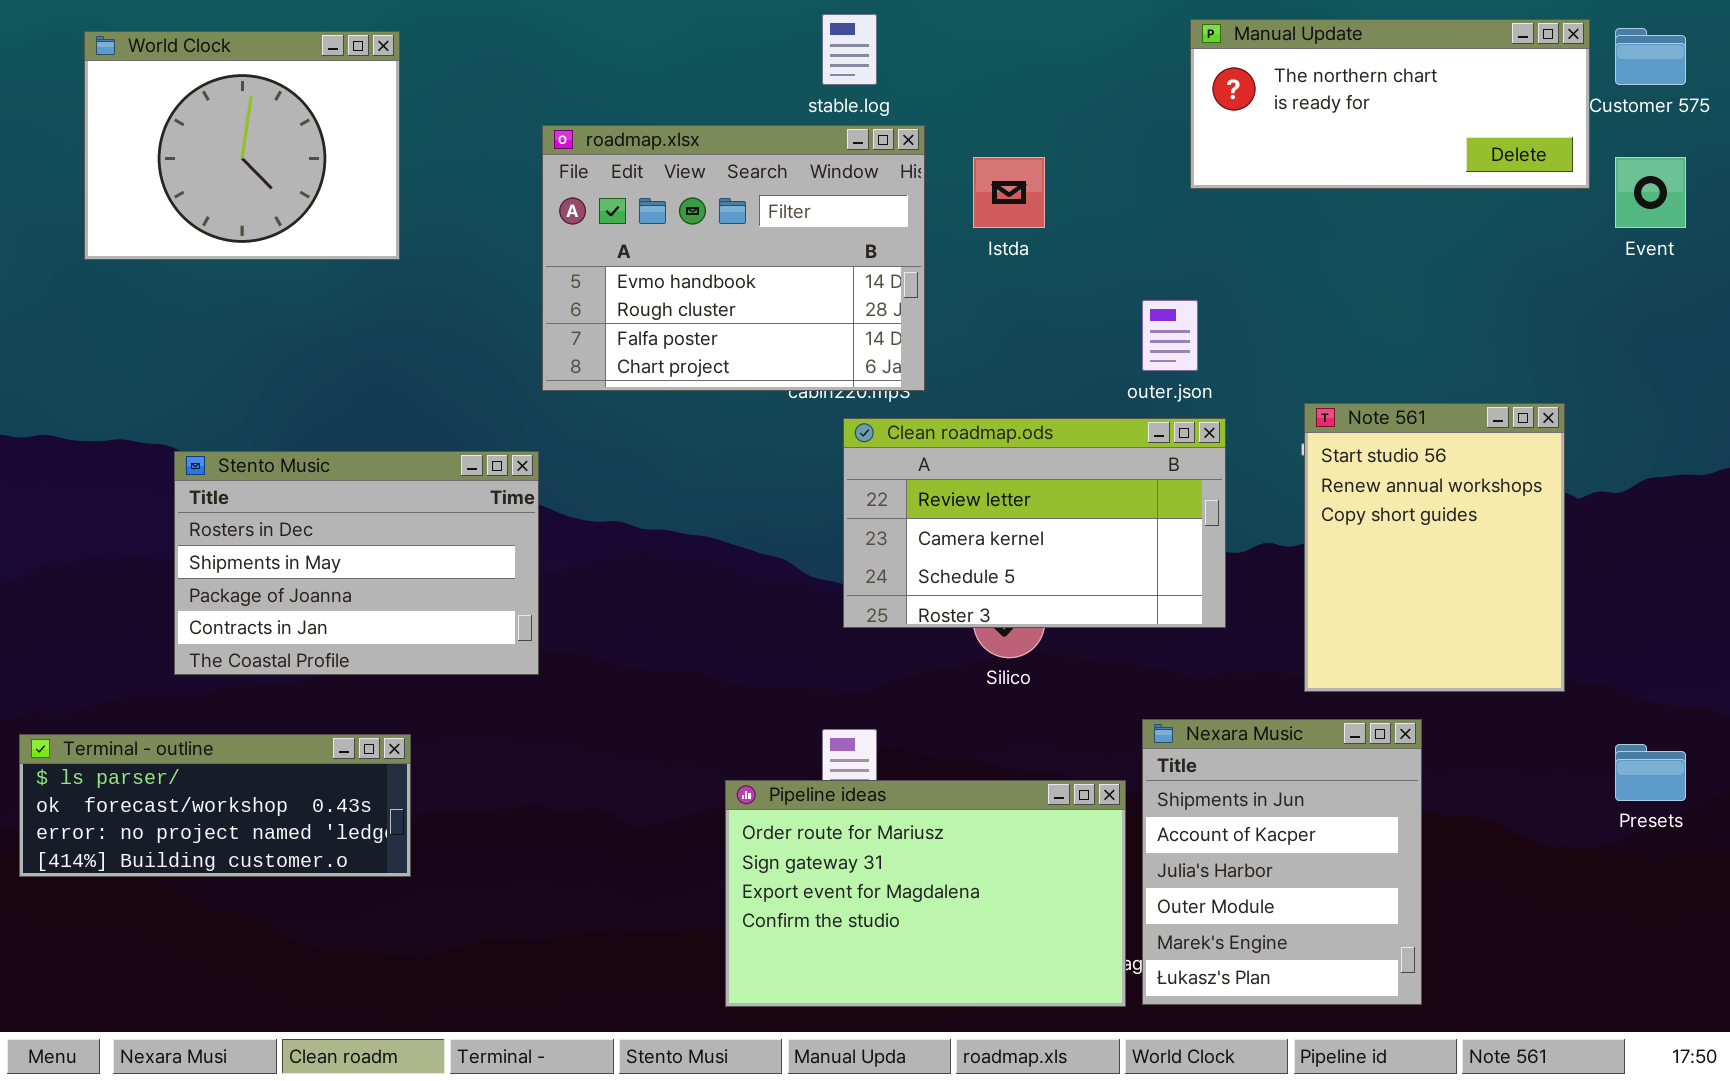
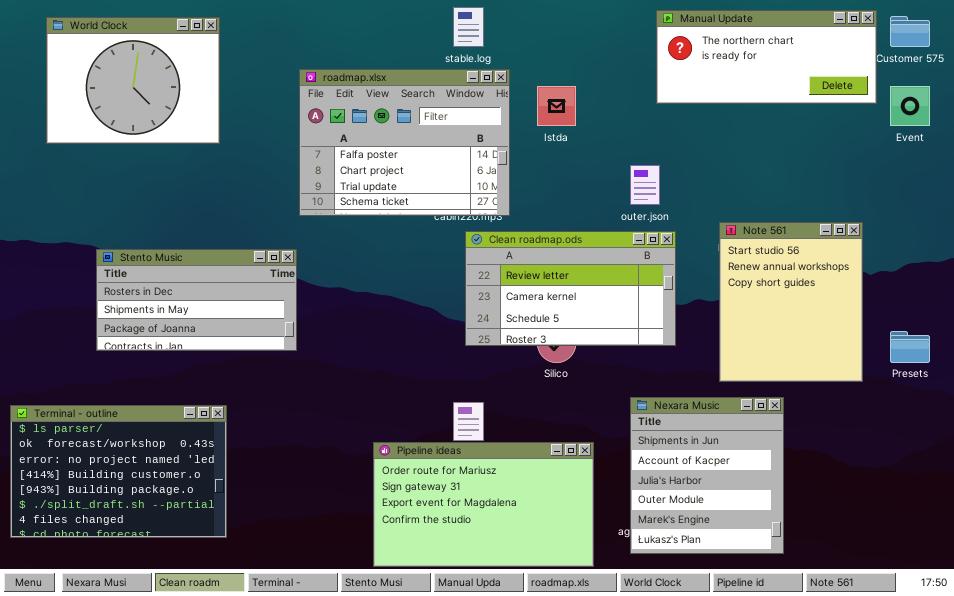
roadmap.xlsx: [542,125,925,391] -> [299,69,510,216], scrolled down 2 rows
Stento Music: [174,451,539,675] -> [96,249,297,351], resized
Terminal - outline: [19,734,411,877] -> [10,405,227,538], resized
Presets: [1615,744,1686,801] -> [890,331,930,363], moved
Pipeline ideas: [725,780,1126,1007] -> [373,442,594,567], moved

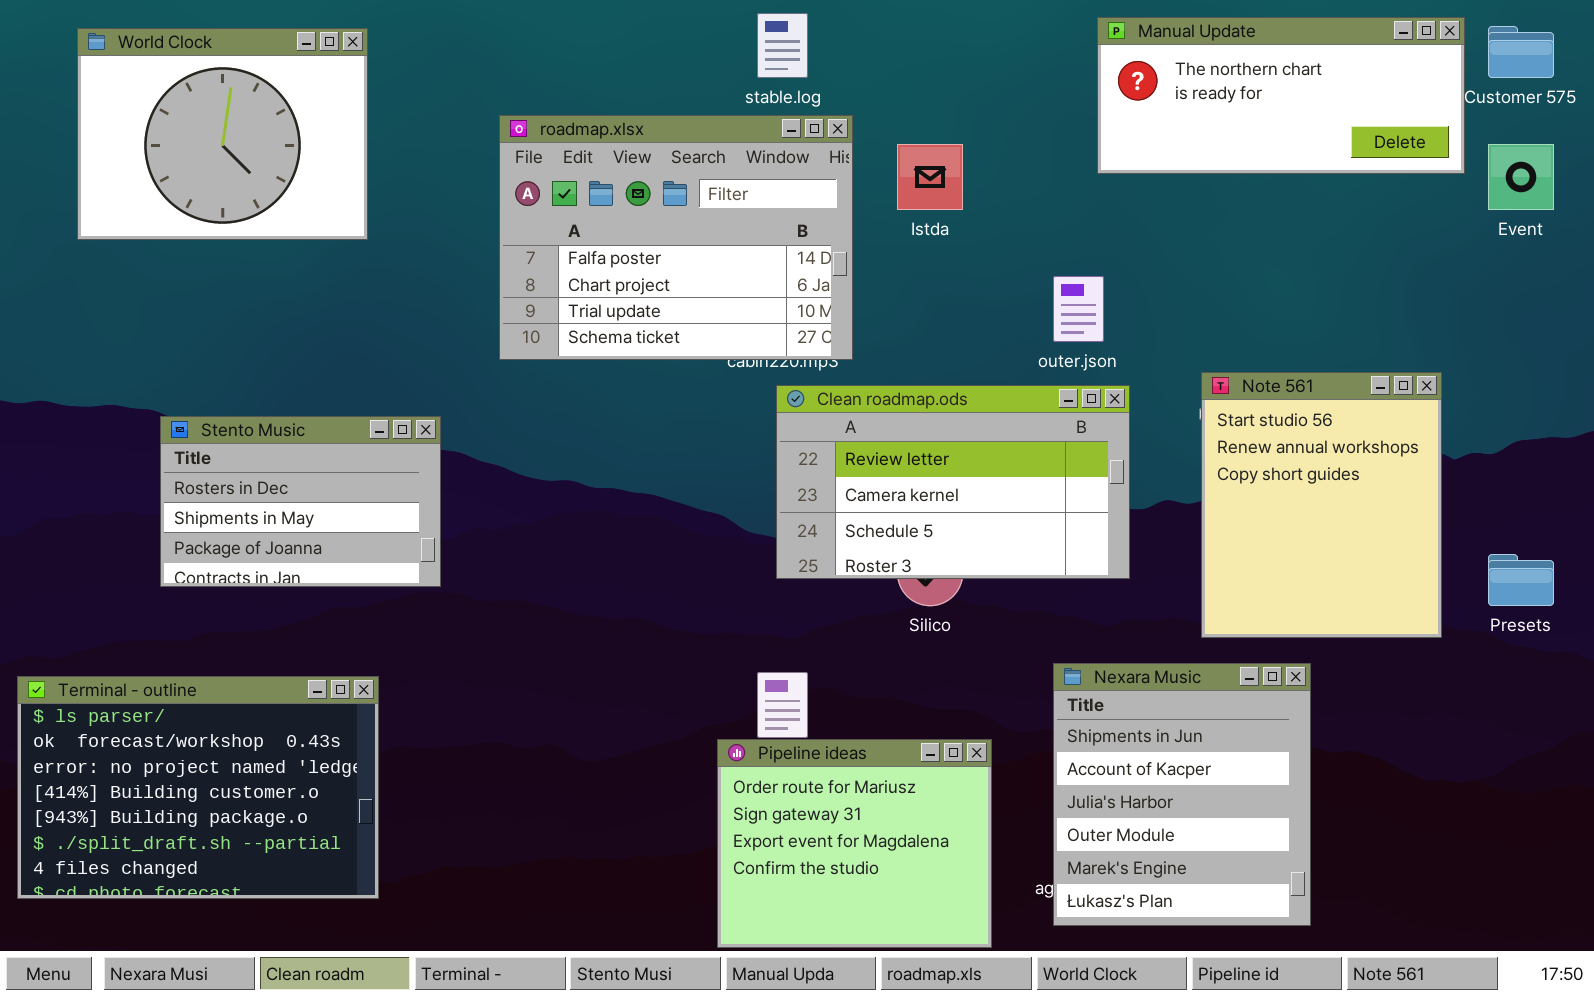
Stento Music: [96,249,297,351] -> [160,416,441,587], resized
Pipeline ideas: [373,442,594,567] -> [717,739,992,948], resized

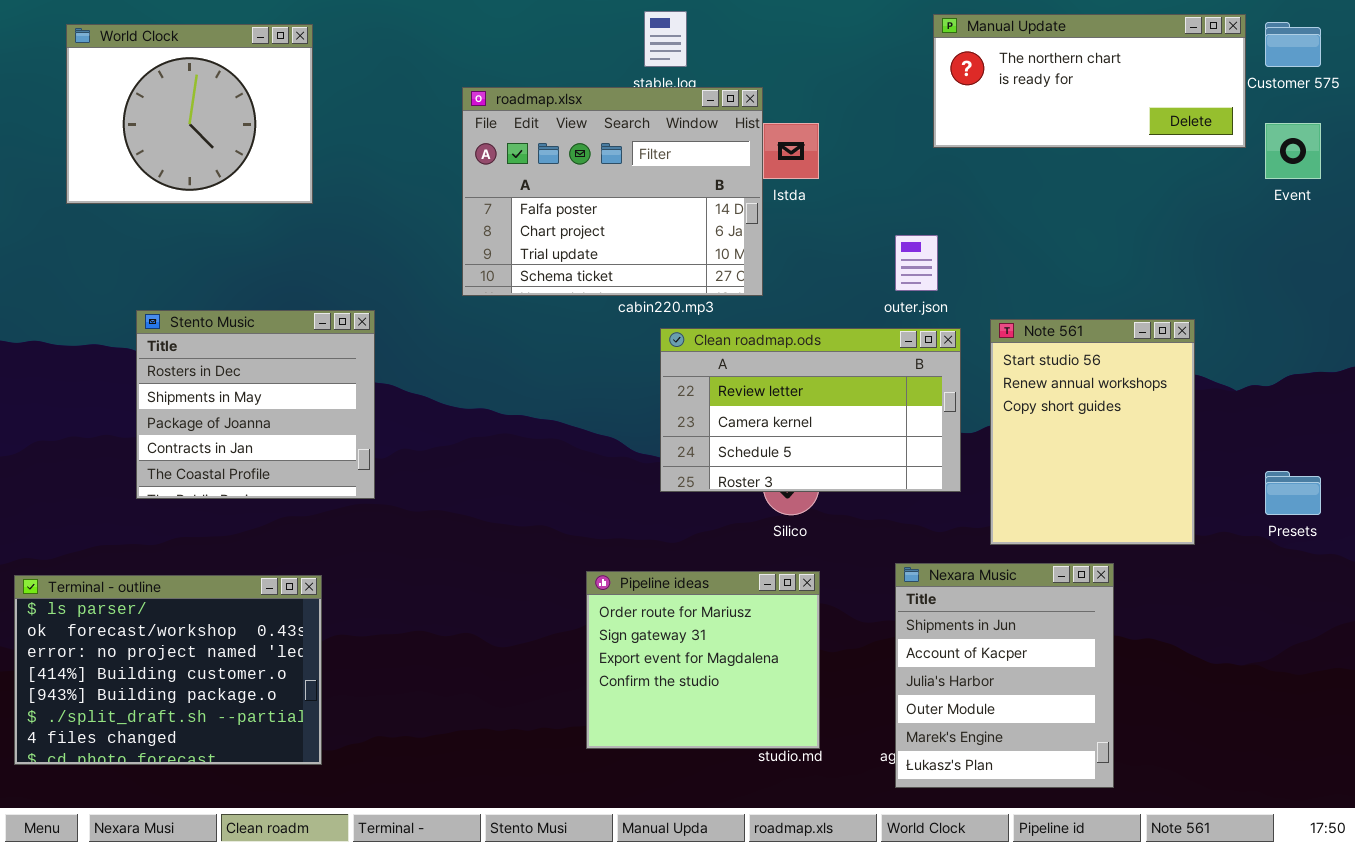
roadmap.xlsx: [499,115,853,360] -> [462,87,763,296], moved
Note 561: [1201,372,1442,638] -> [990,319,1195,545], moved
Stento Music: [160,416,441,587] -> [136,310,375,499], resized
Pipeline ideas: [717,739,992,948] -> [586,571,820,749], moved

